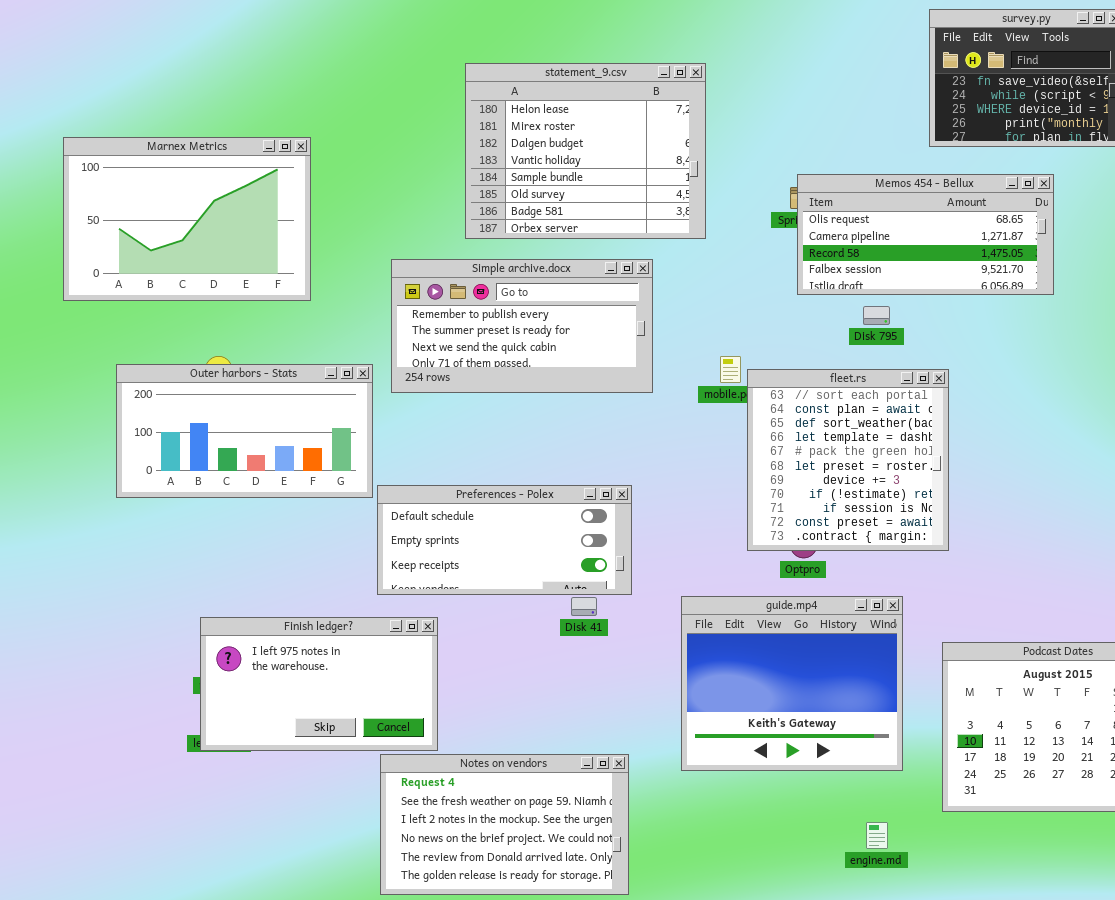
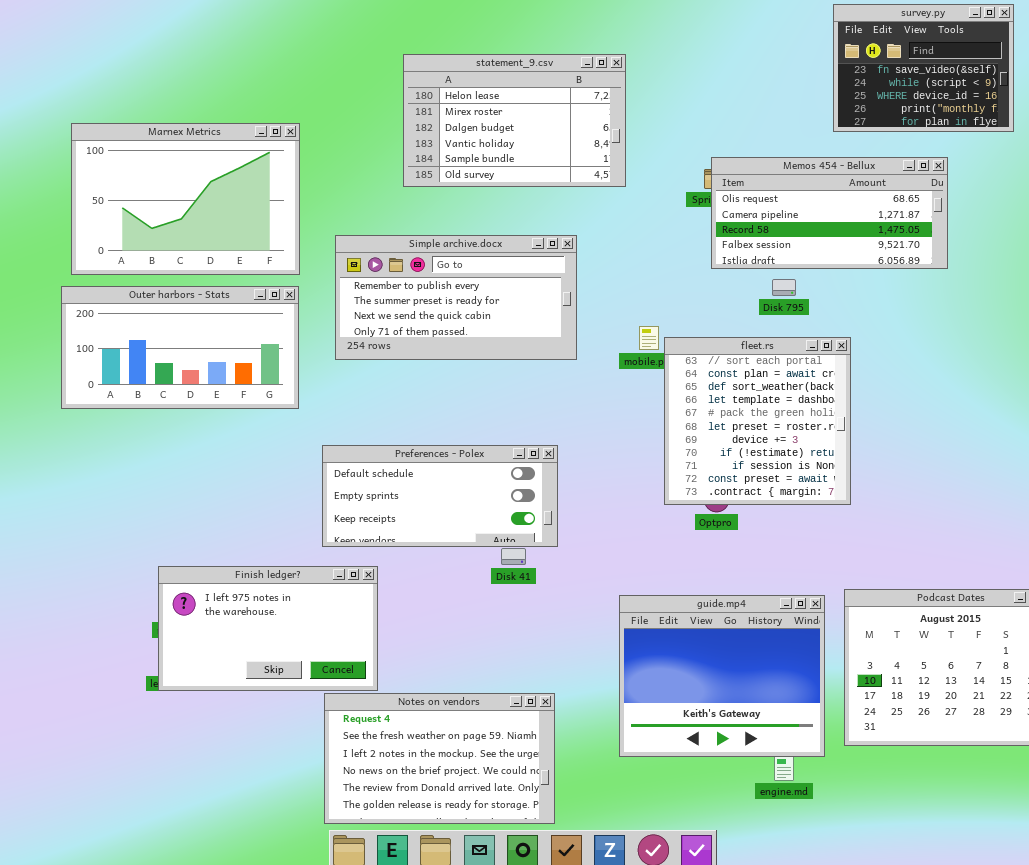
statement_9.csv: [465,63,706,239] -> [403,54,626,187], resized
Marnex Metrics: [63,137,311,301] -> [71,123,300,275], moved
Outer harbors - Stats: [116,364,373,498] -> [61,286,299,409], moved
guide.mp4: [681,596,903,771] -> [619,595,825,757], moved

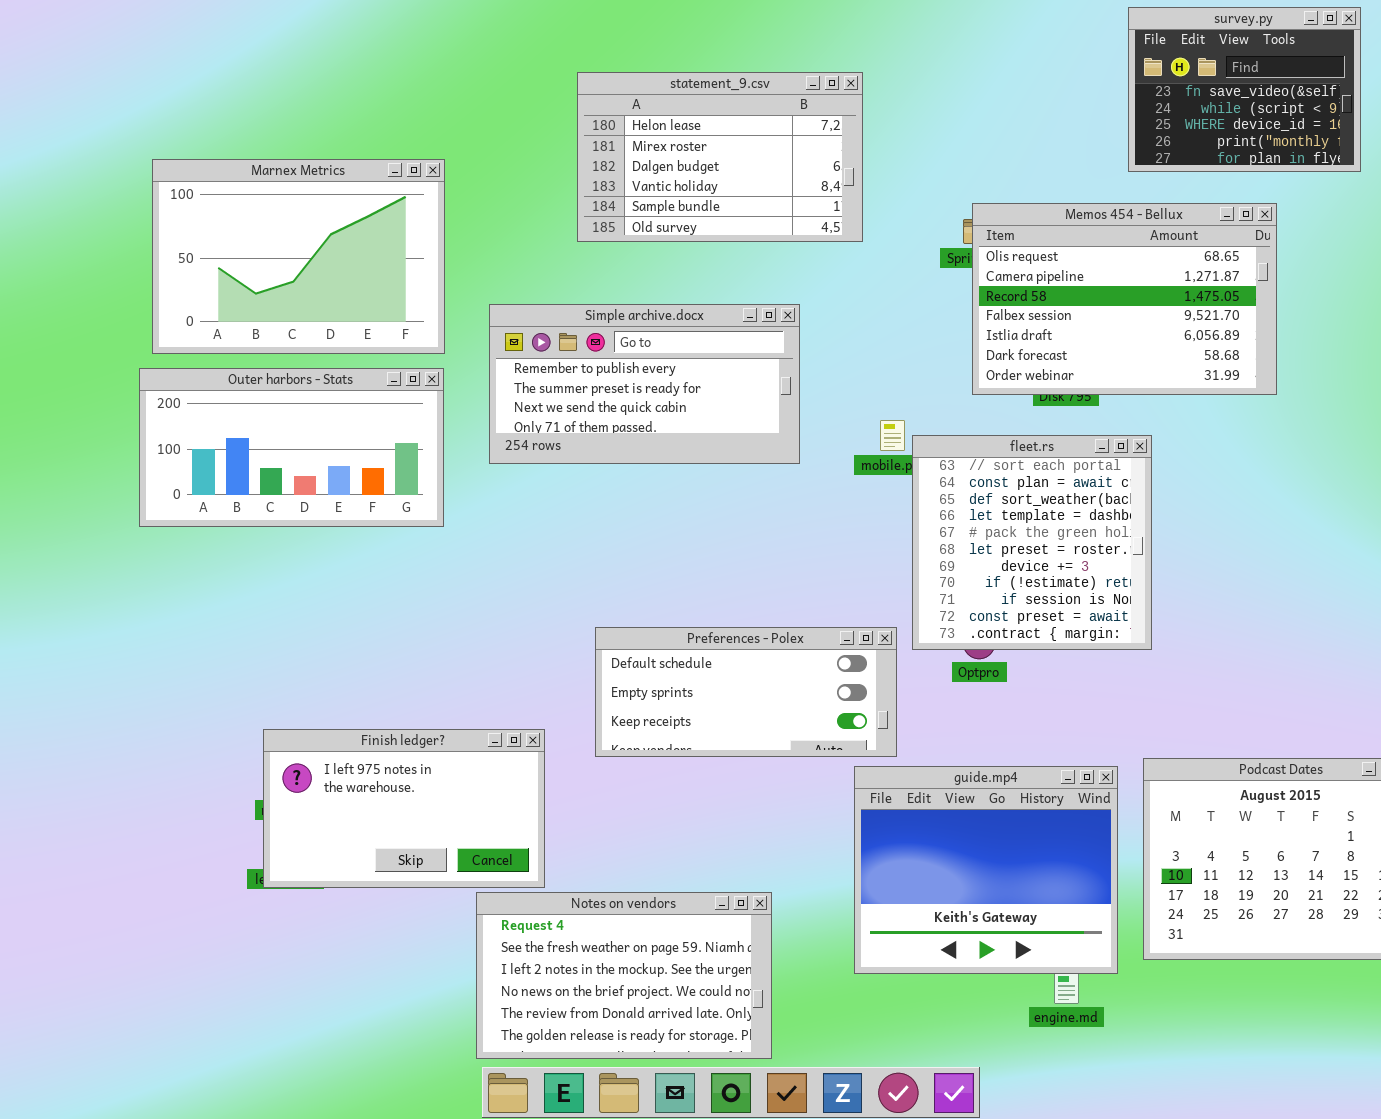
Memos 454 - Bellux: [711,157,948,269] -> [972,203,1277,395], resized
Preferences - Polex: [322,445,558,547] -> [595,627,897,757], moved

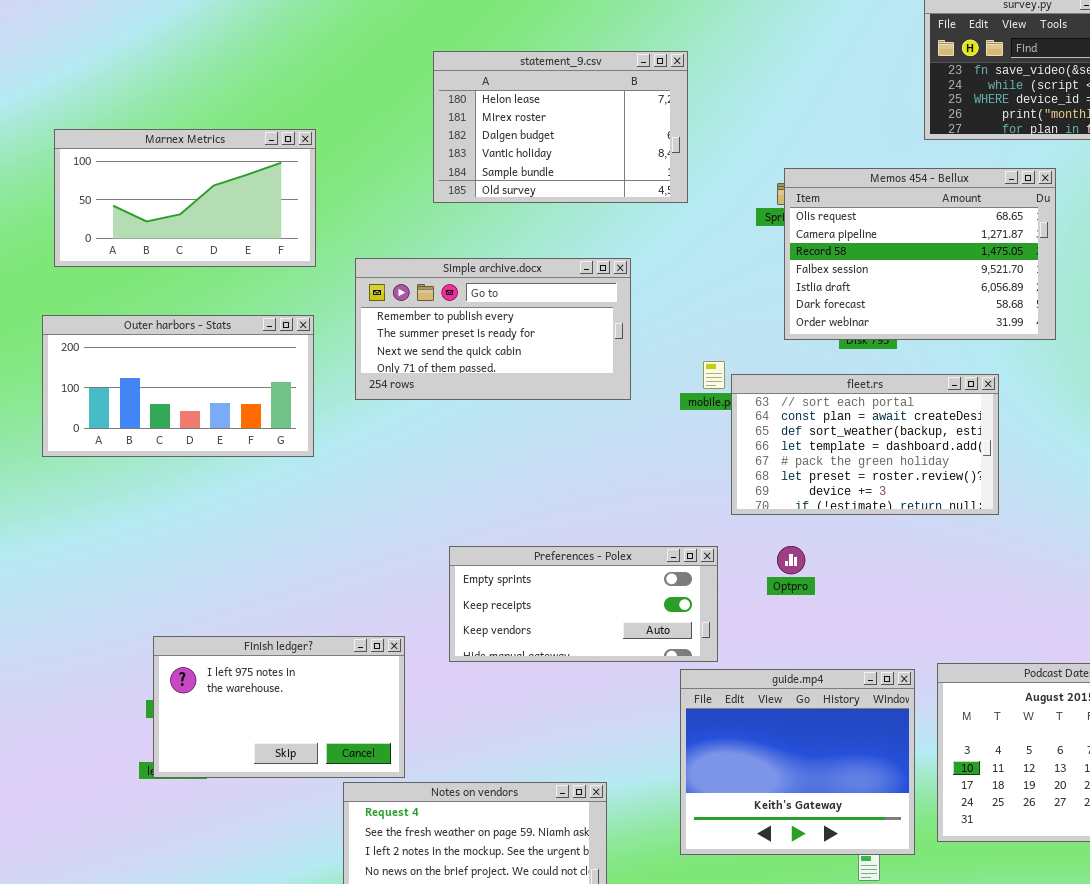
Marnex Metrics: [152,159,445,354] -> [54,129,316,267], resized
fleet.rs: [912,435,1152,650] -> [731,374,999,515], resized
Preferences - Polex: [595,627,897,757] -> [449,546,718,662], scrolled down 1 row

